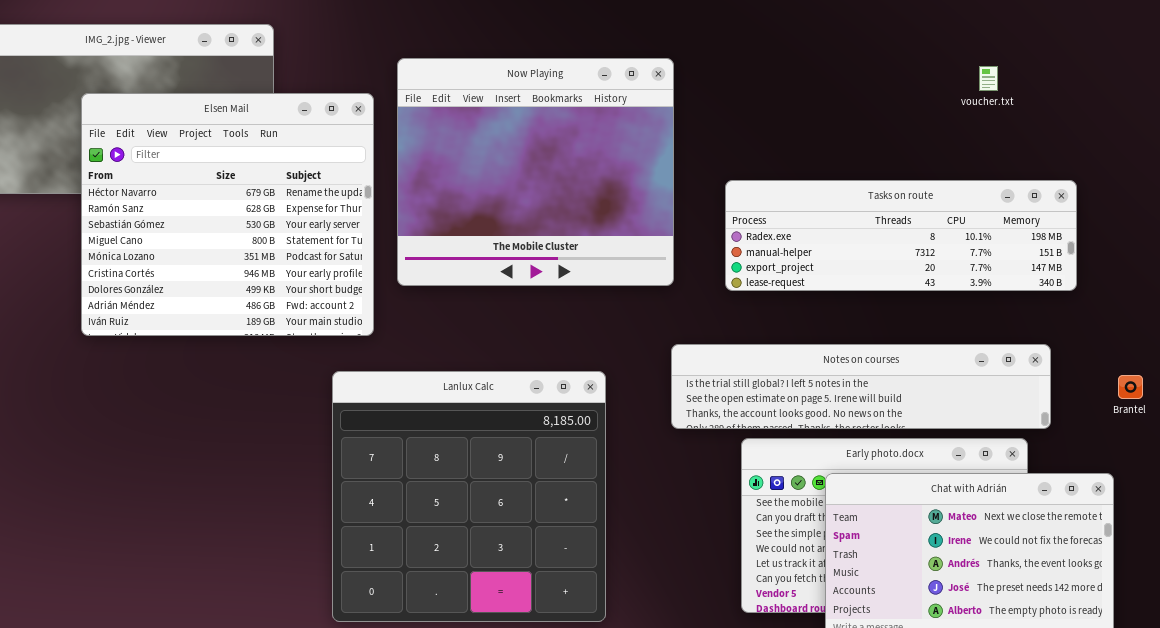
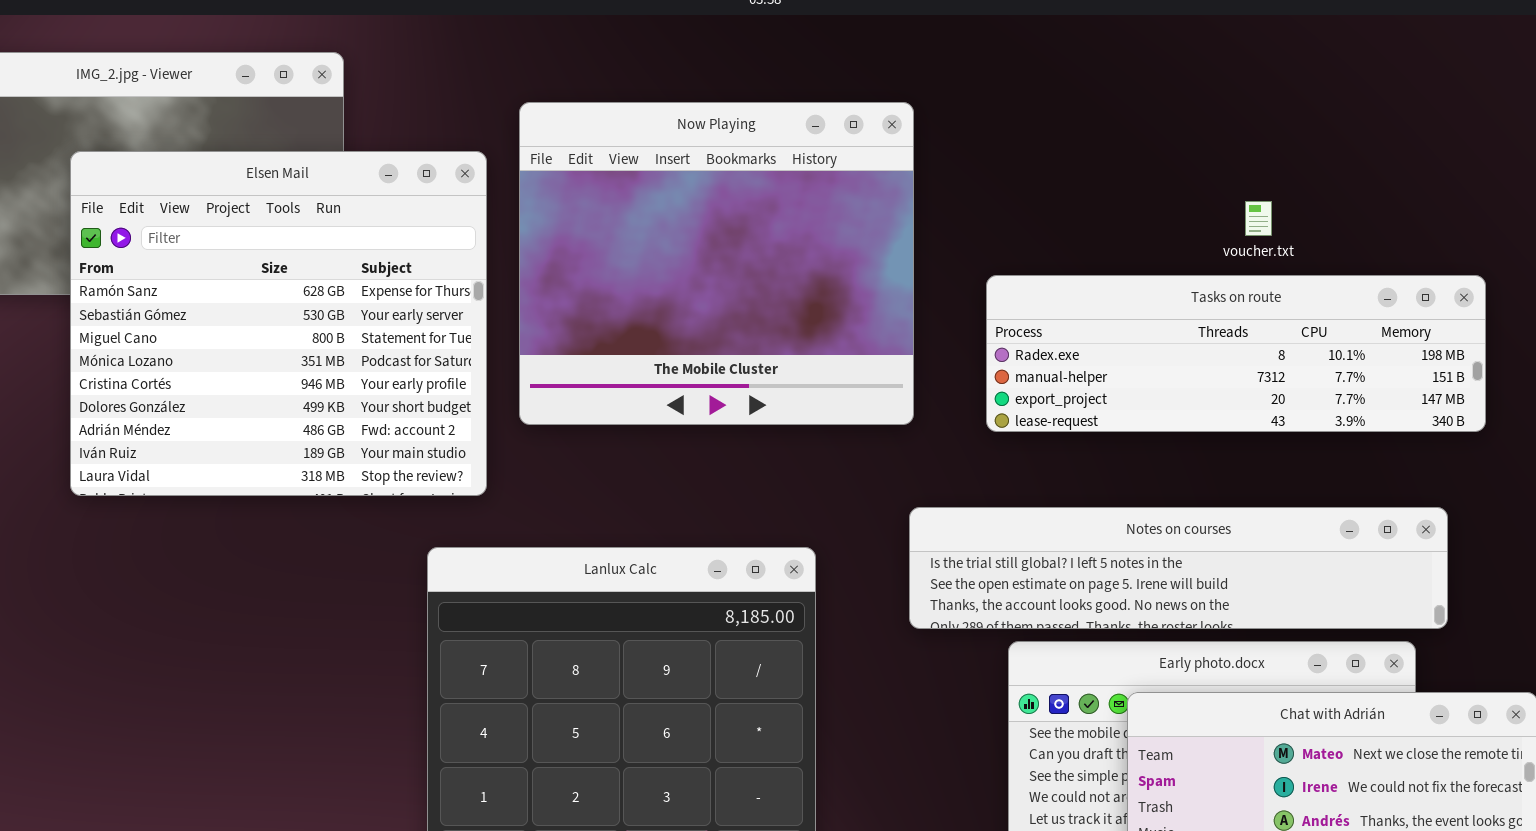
voucher.txt: [979,66,998,91] -> [1245,201,1272,236], moved
Elsen Mail: [81,93,374,336] -> [70,151,487,496], scrolled down 1 row

